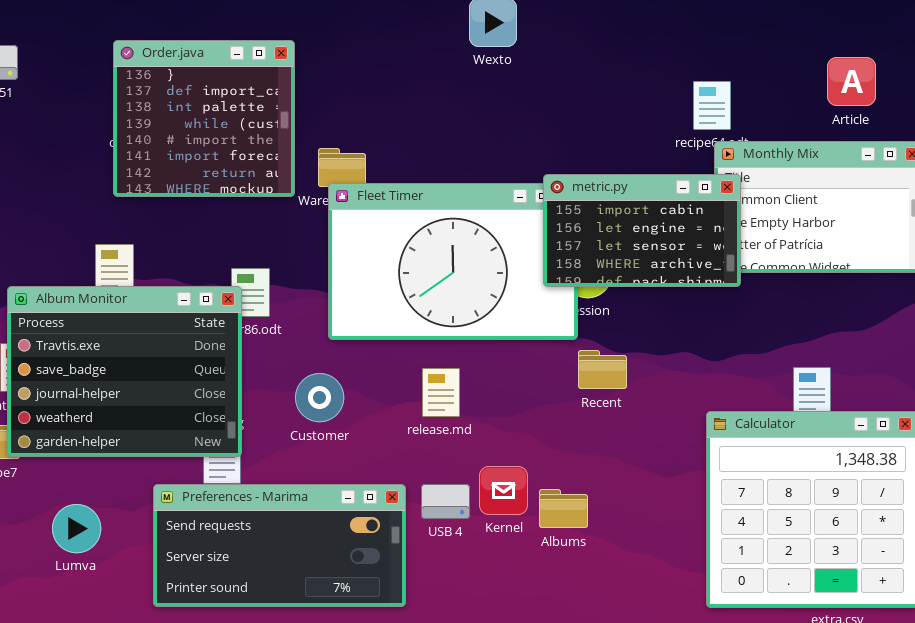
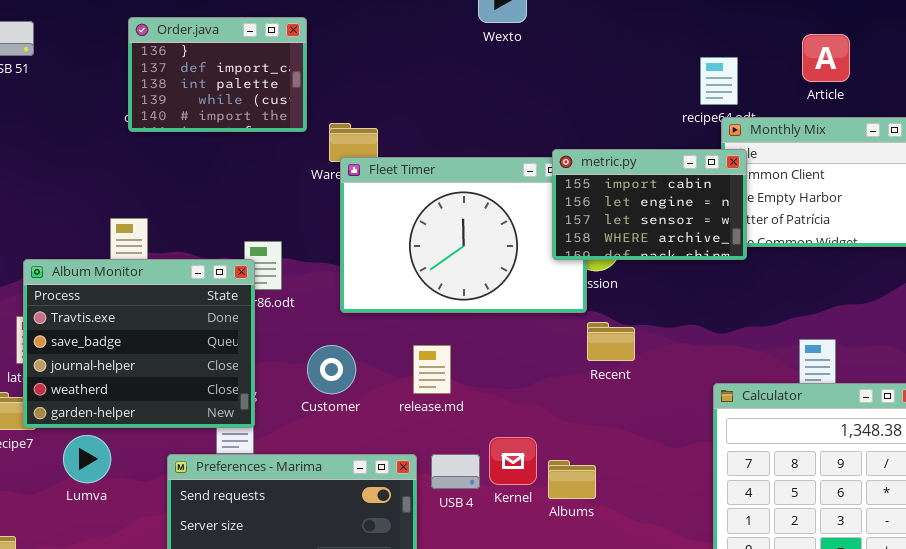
Order.java: [113,40,295,197] -> [128,17,307,132], resized
Article: [827,57,876,106] -> [802,34,850,82], moved
release.md: [422,368,460,417] -> [413,345,451,394], moved
Lumva: [52,504,101,553] -> [63,435,111,483], moved

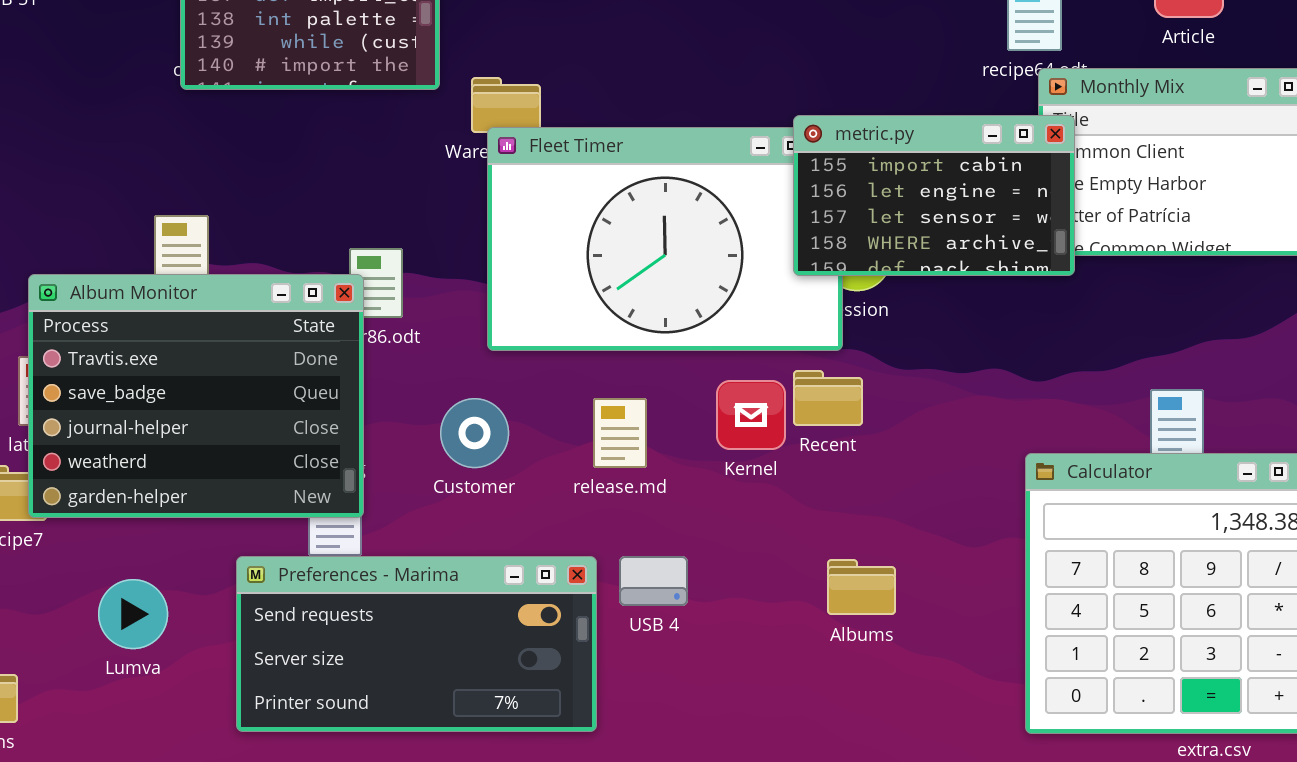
Recent: [587,322,635,361] -> [793,370,863,426], moved
Lumva: [63,435,111,483] -> [98,579,168,649], moved
Kernel: [489,437,537,485] -> [716,380,786,450], moved
Albums: [548,460,596,499] -> [827,559,896,615], moved

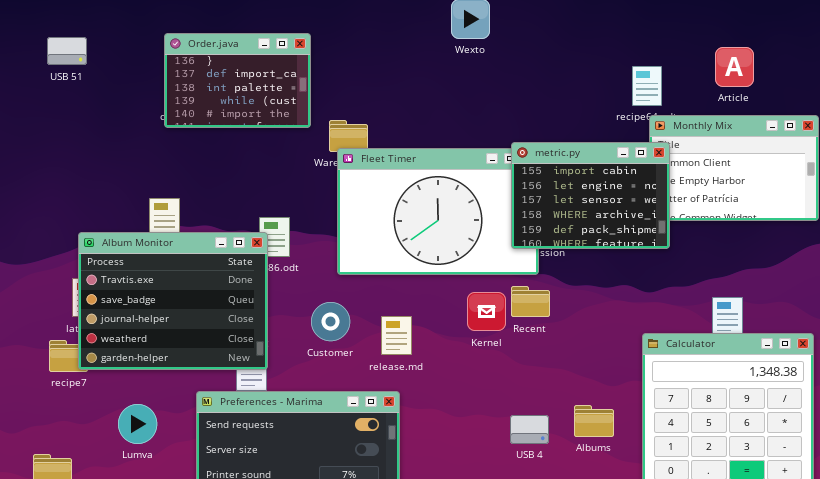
metric.py: [793,115,1075,276] -> [511,142,670,249], resized
release.md: [593,398,647,468] -> [381,316,412,355], moved
USB 4: [619,556,688,606] -> [510,415,549,444], moved
Albums: [827,559,896,615] -> [574,405,614,437], moved

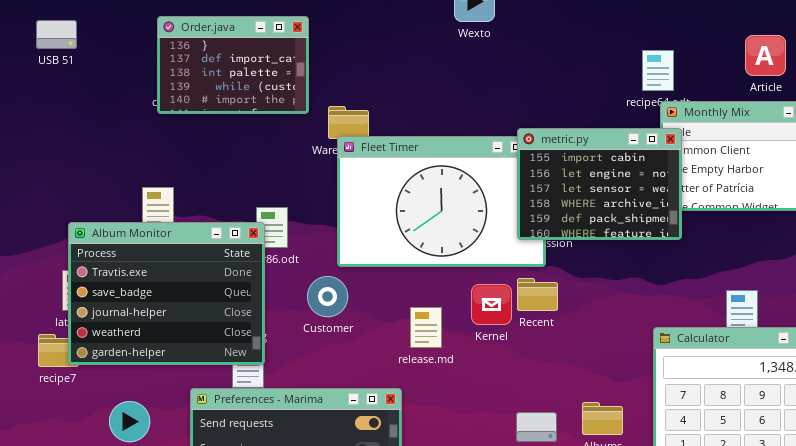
Article: [715,47,754,87] -> [745,35,786,76], moved
Customer: [311,302,350,341] -> [307,276,348,317], moved
release.md: [381,316,412,355] -> [410,307,442,348], moved

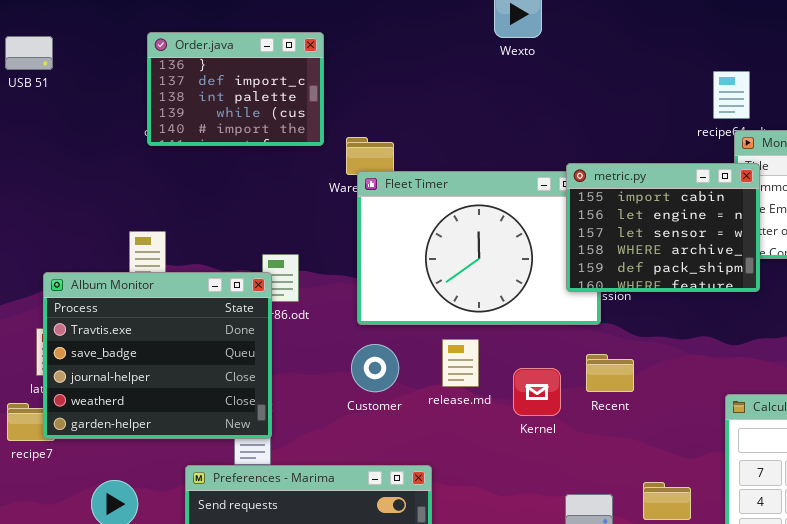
Customer: [307,276,348,317] -> [351,344,399,392], moved
Recent: [517,278,558,311] -> [586,354,634,392], moved
Kernel: [471,284,512,325] -> [513,368,561,416], moved
release.md: [410,307,442,348] -> [442,339,479,387], moved

